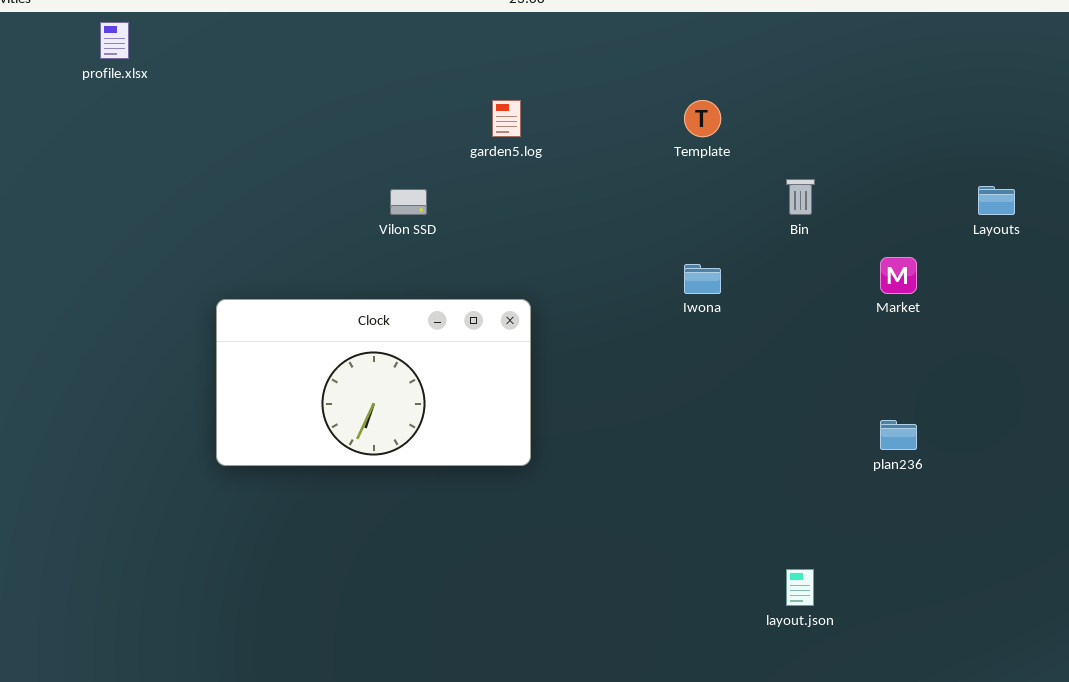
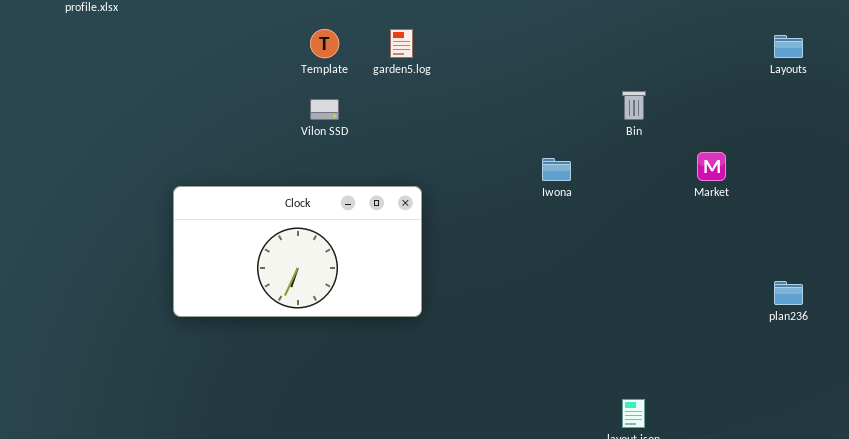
Template: [684,100,721,137] -> [310,29,339,58], moved
Layouts: [978,186,1015,215] -> [774,35,803,58], moved
plan236: [880,420,917,450] -> [774,281,803,305], moved

